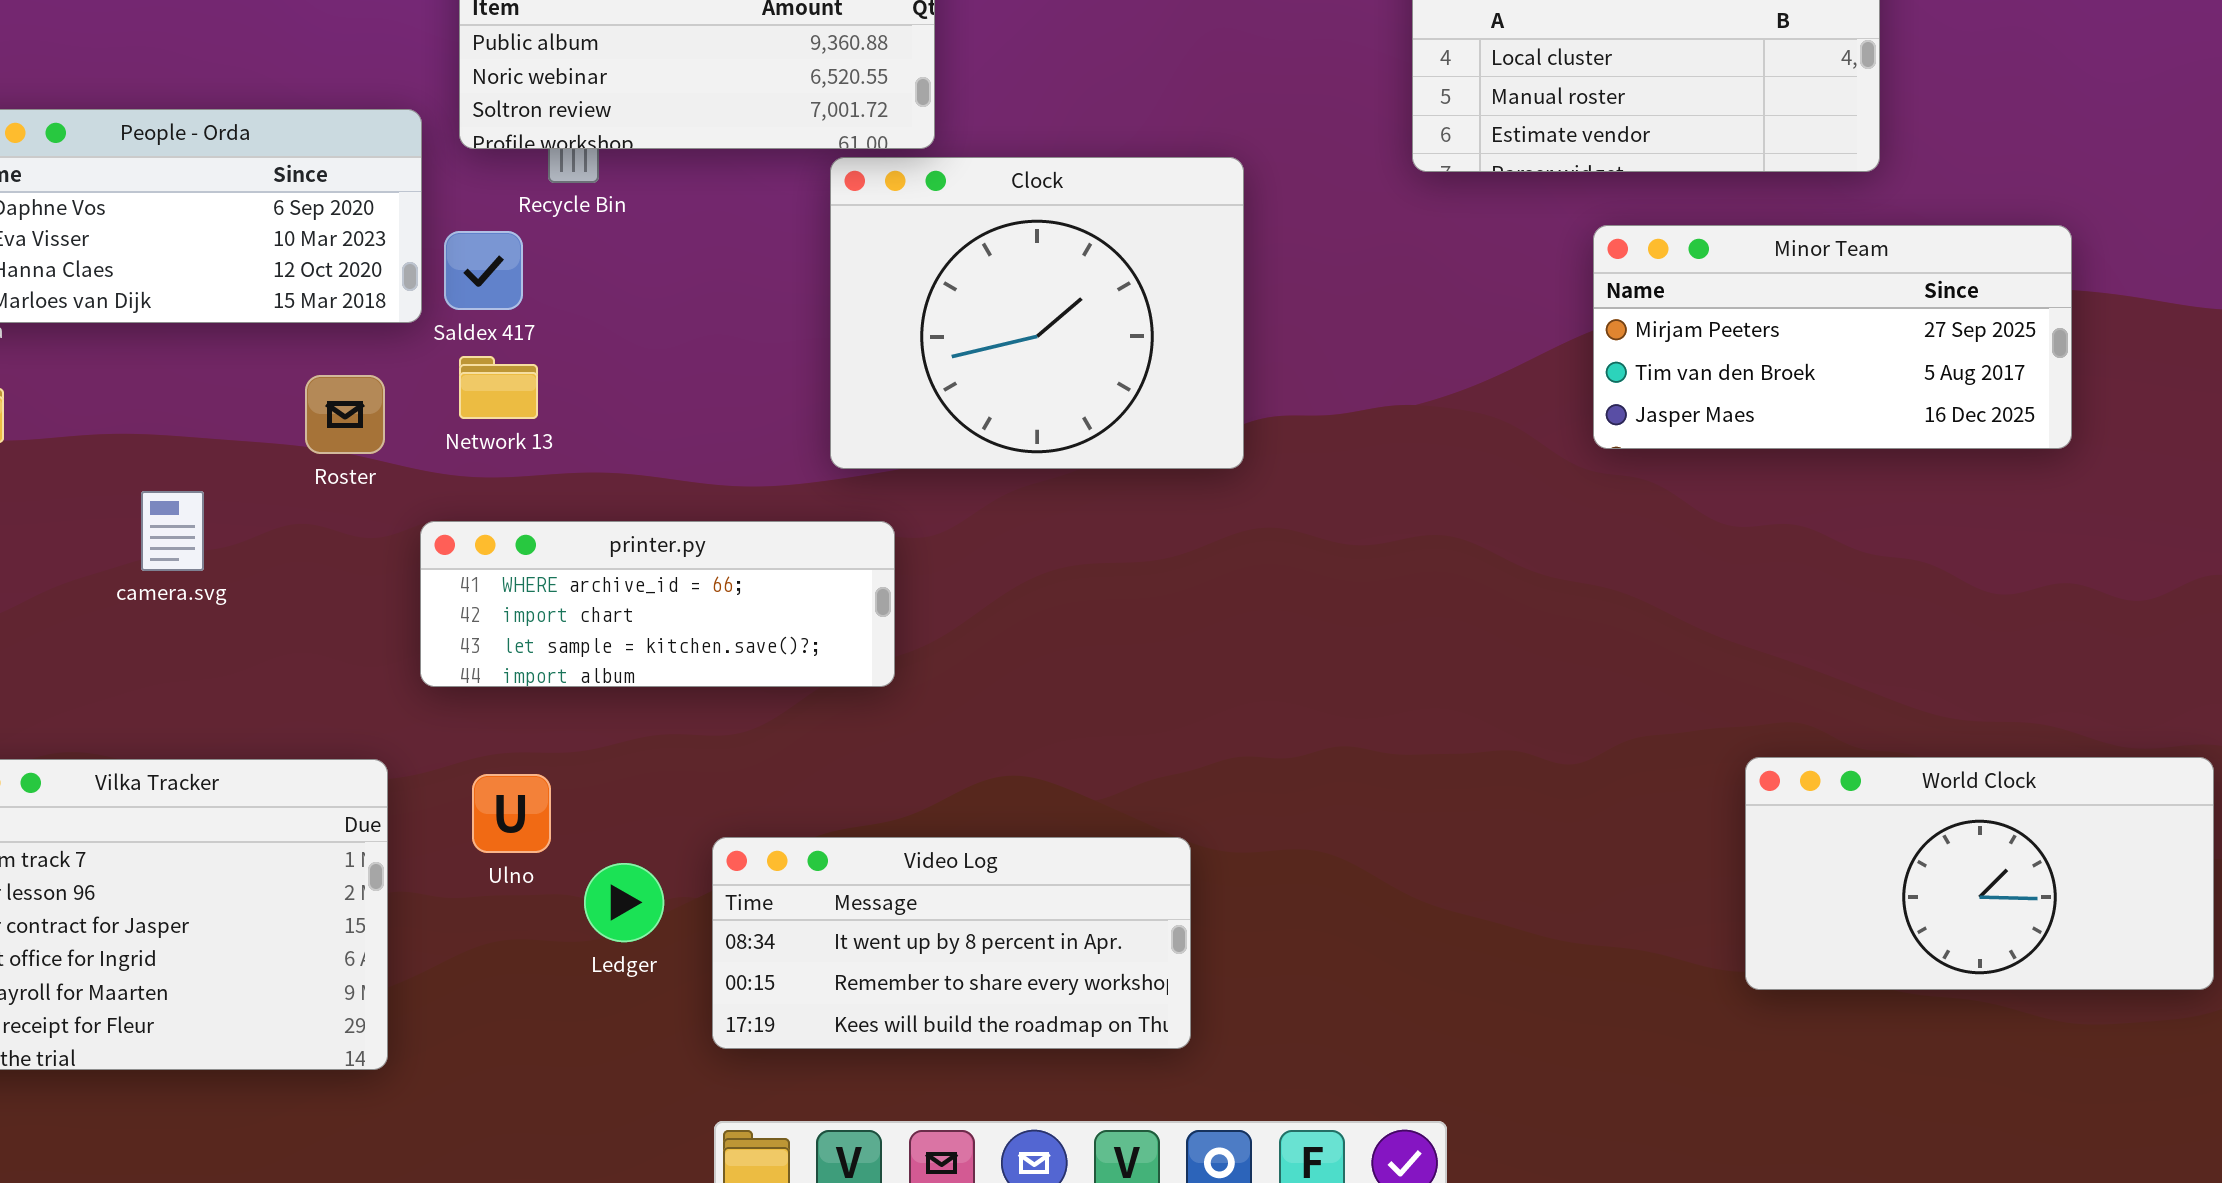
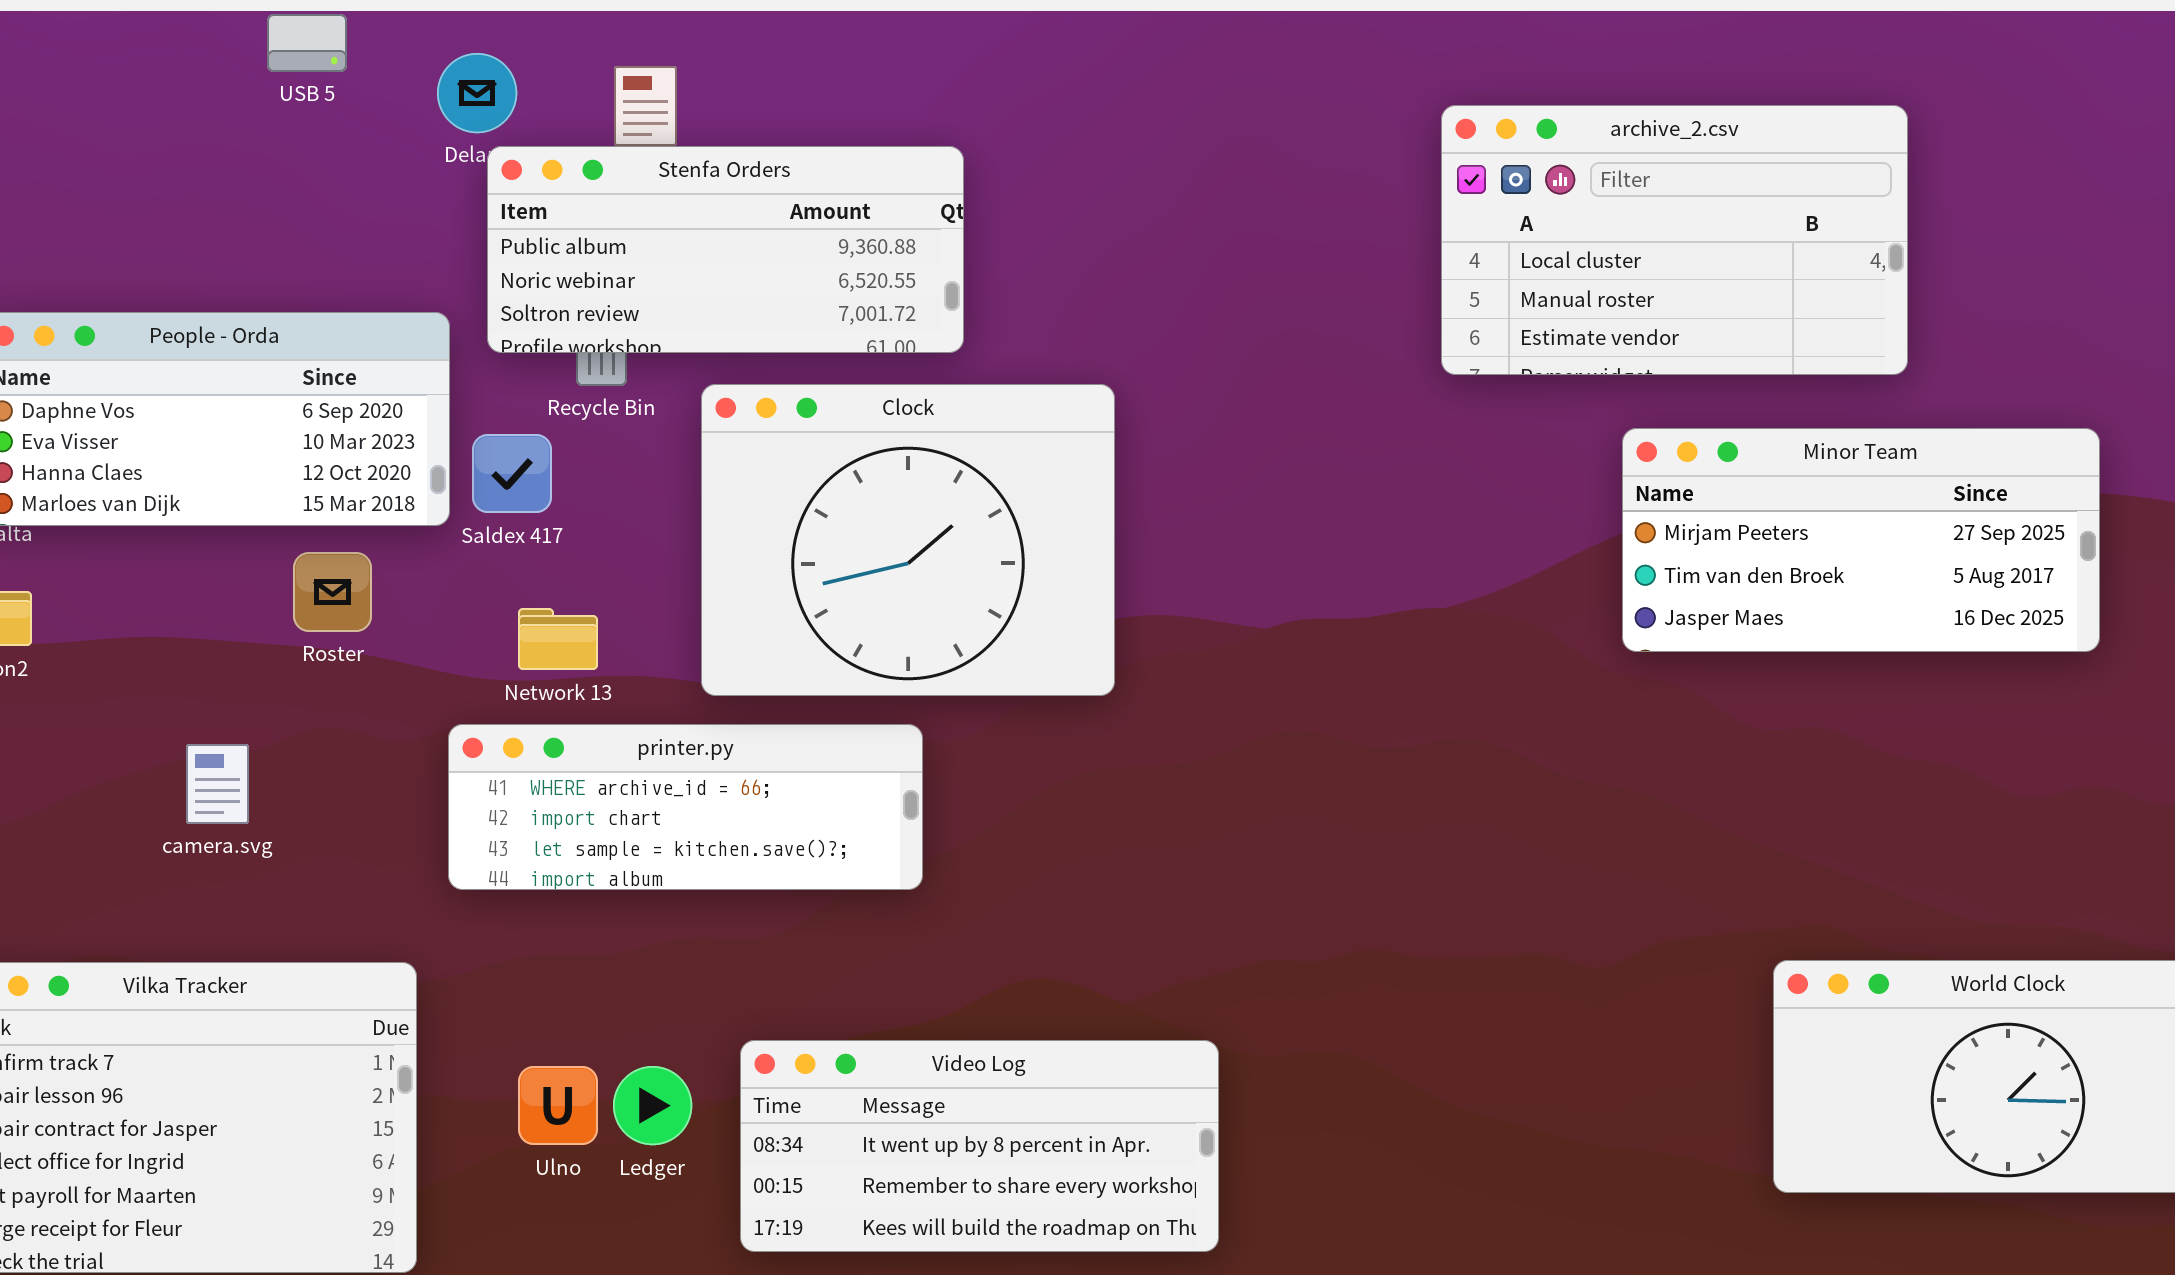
Clock: [830,157,1244,469] -> [701,384,1115,696], moved
Network 13: [459,356,538,419] -> [518,608,598,670], moved
Roster: [305,375,385,454] -> [293,552,372,632], moved
camera.svg: [141,491,204,571] -> [186,744,249,824], moved
Ulno: [472,774,551,853] -> [518,1066,598,1145], moved

